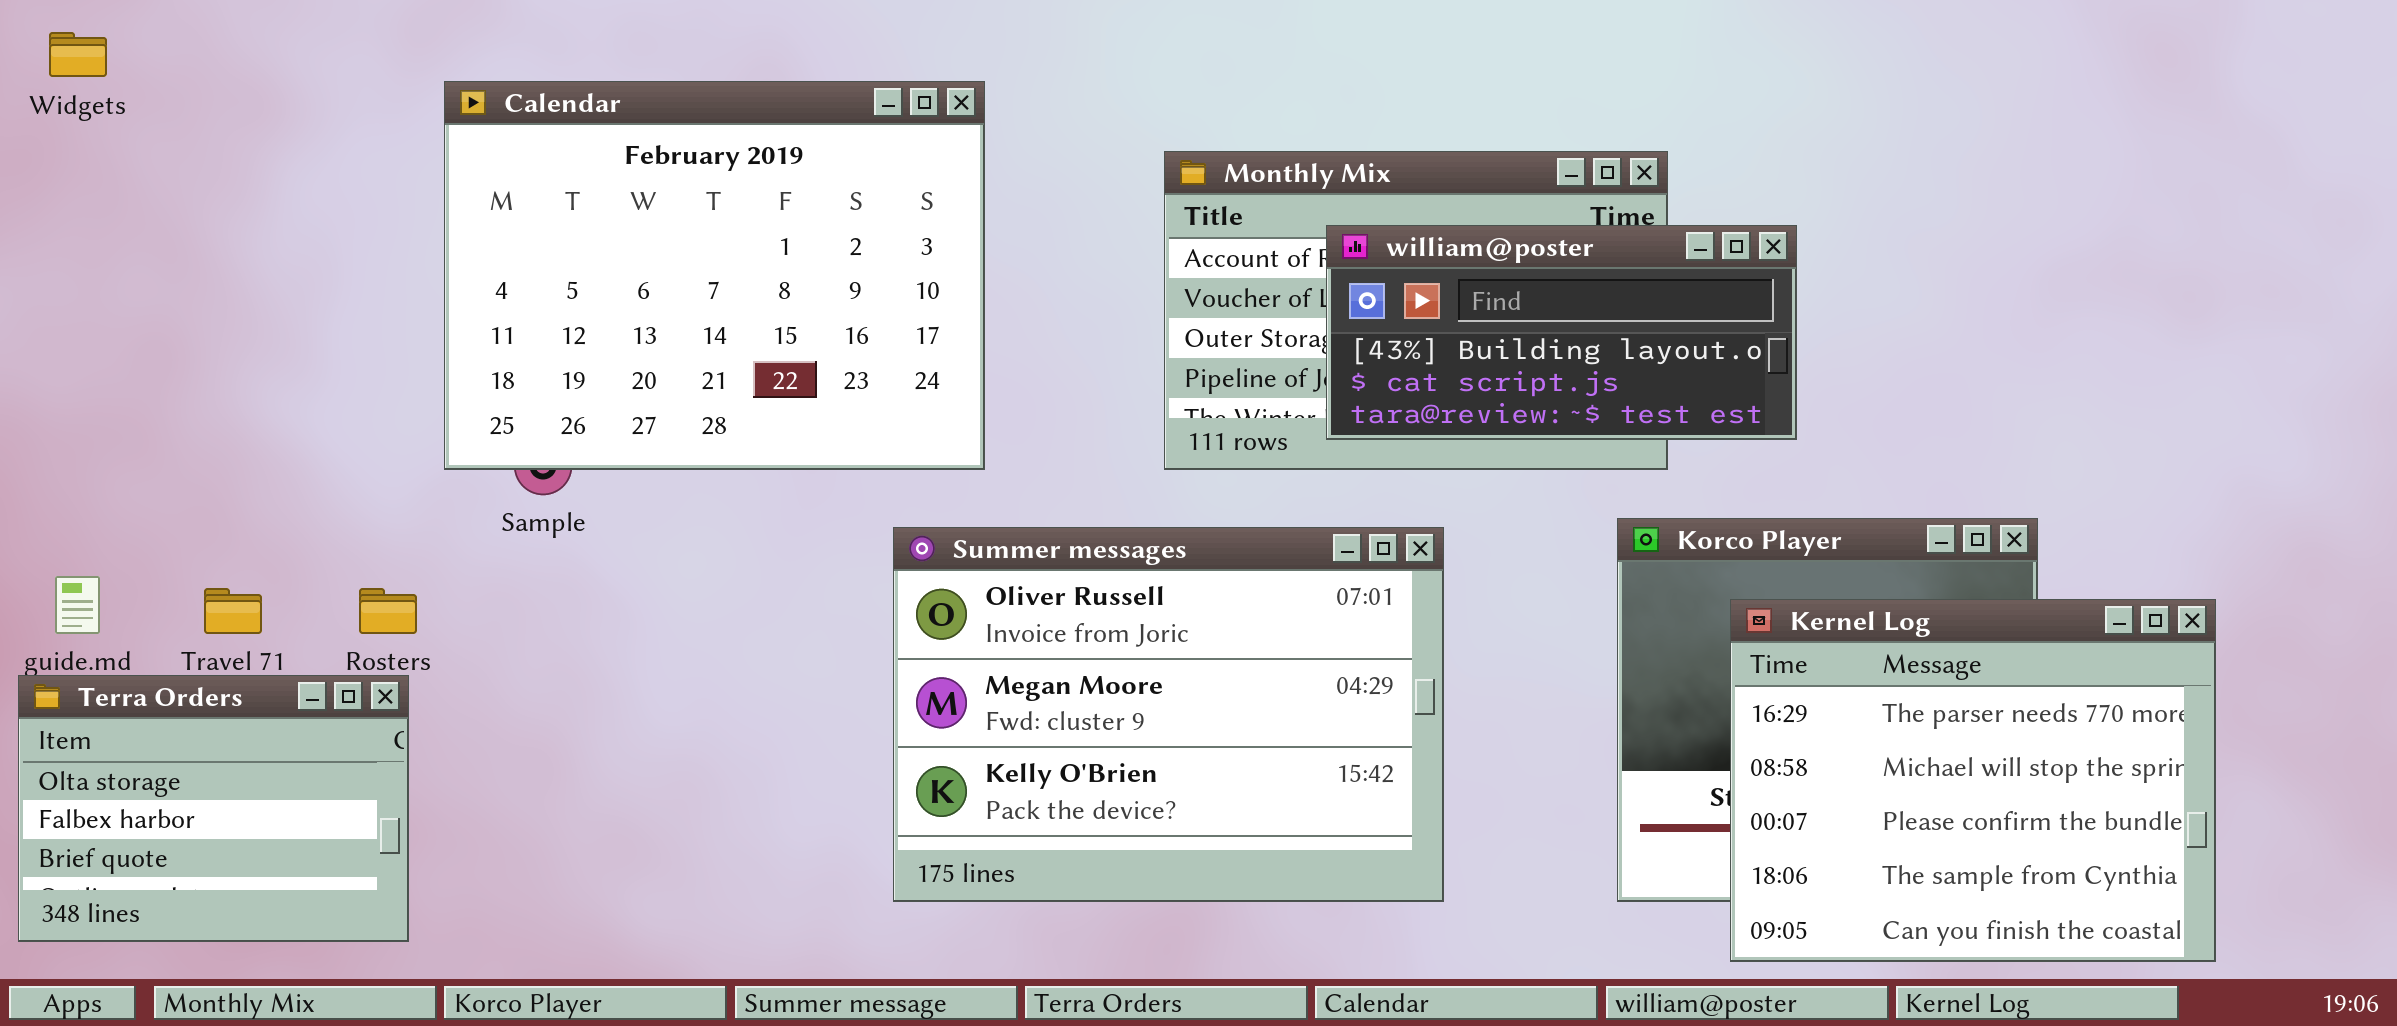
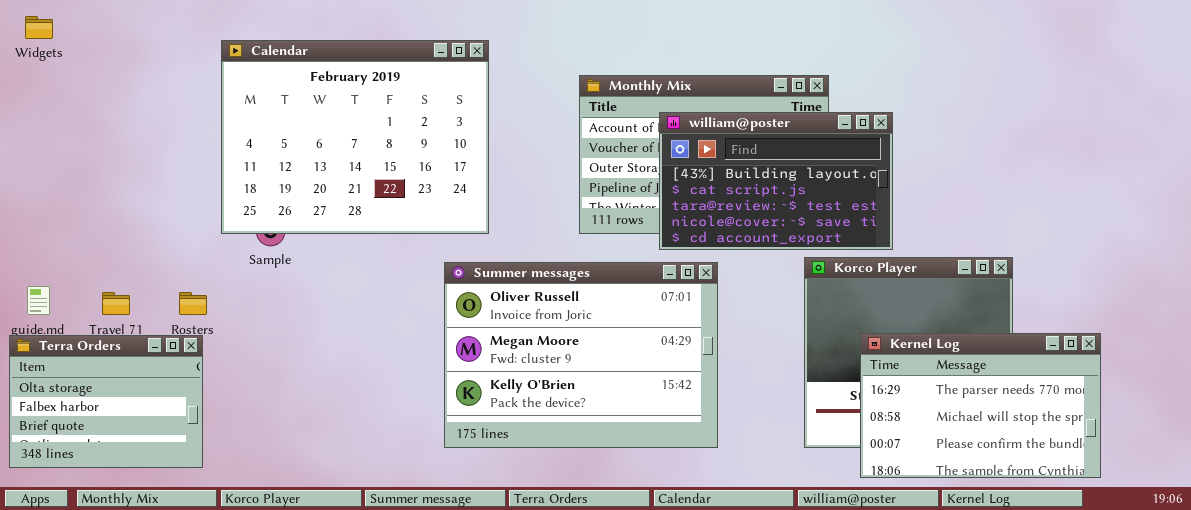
william@poster: [1326,225,1797,440] -> [659,112,893,250], resized
Kernel Log: [1730,599,2216,962] -> [860,333,1101,478], resized

